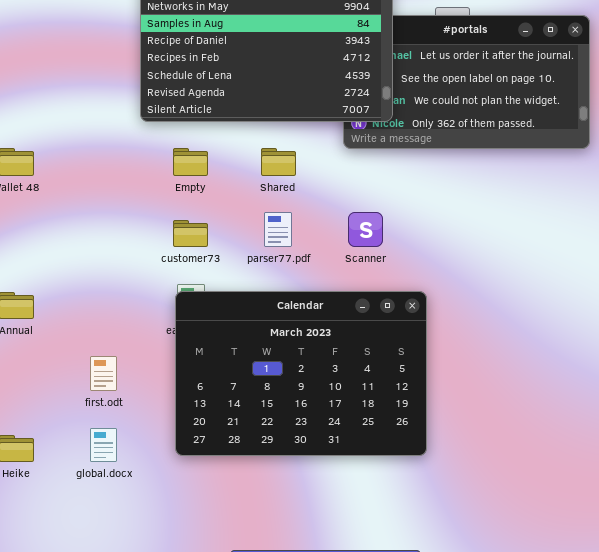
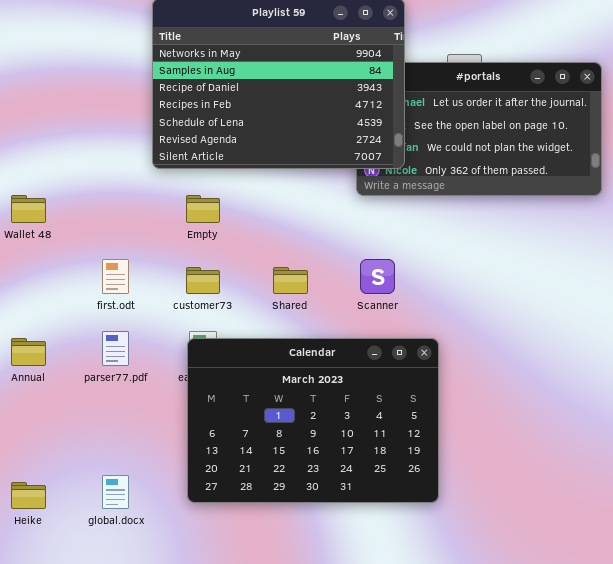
Shared: [261,148,296,176] -> [273,267,308,294], moved
parser77.pdf: [264,212,292,247] -> [102,331,129,366], moved
first.odt: [90,356,117,391] -> [102,259,129,294], moved

